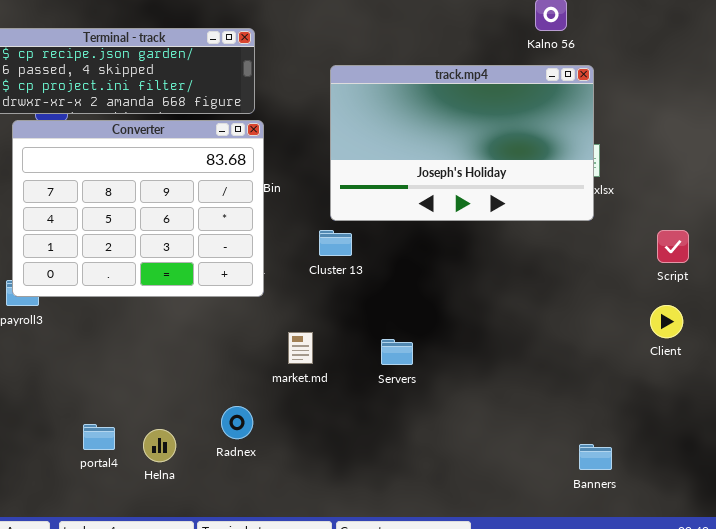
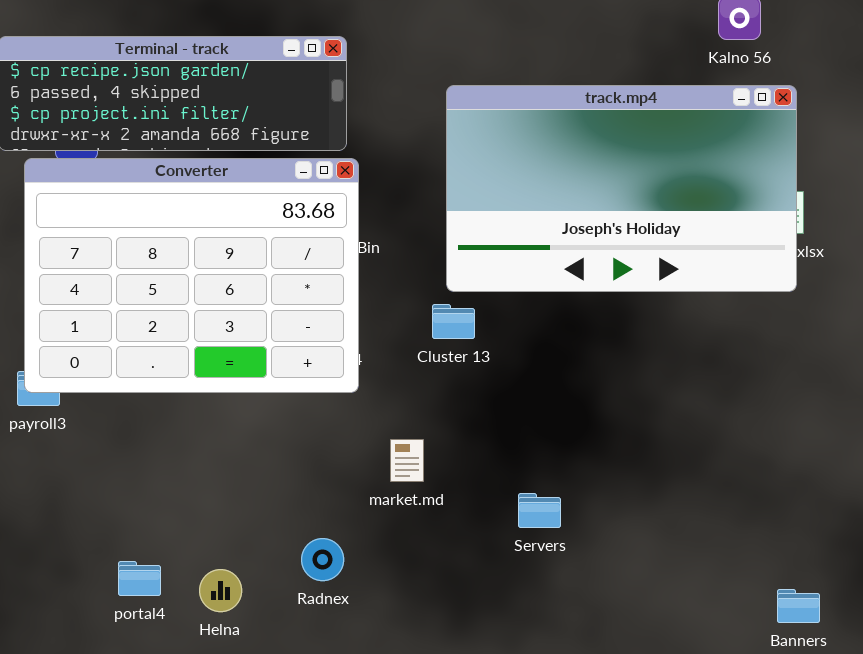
Servers: [381,339,413,365] -> [518,493,561,528], moved

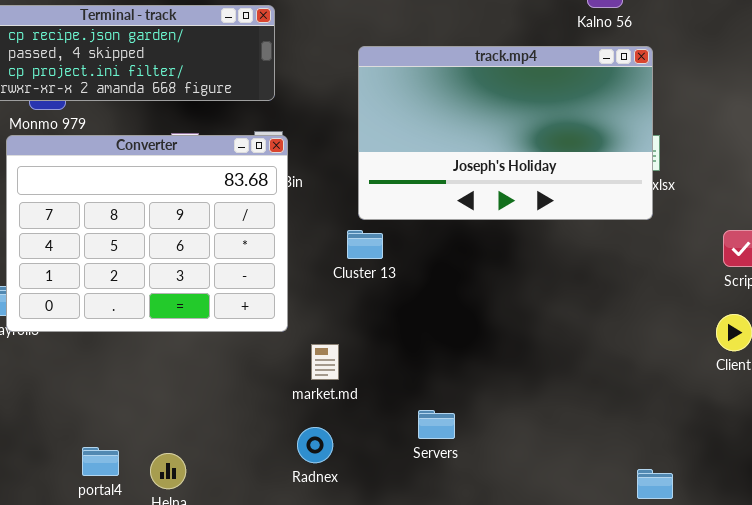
Converter: [24,158,359,393] -> [6,135,288,332], moved
Servers: [518,493,561,528] -> [418,410,455,439], moved
Radnex: [301,538,344,581] -> [297,427,333,463], moved

